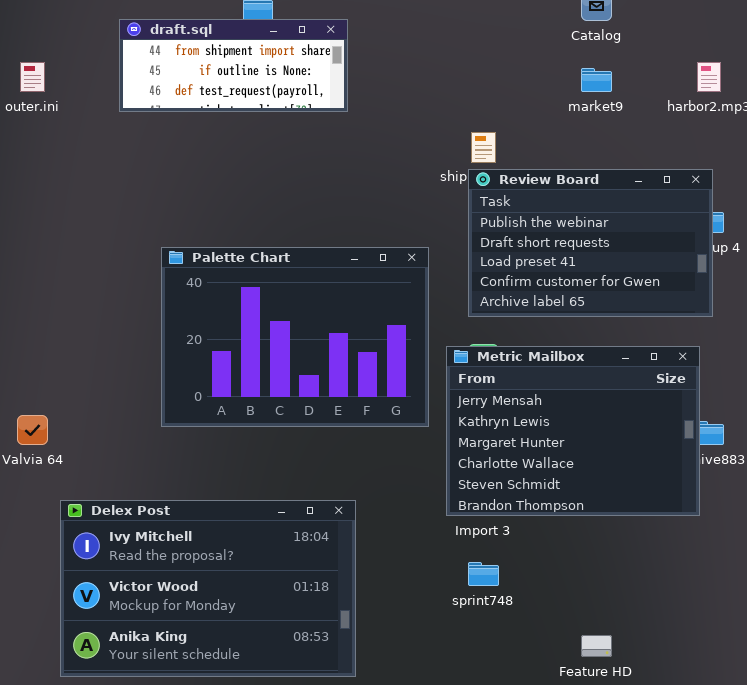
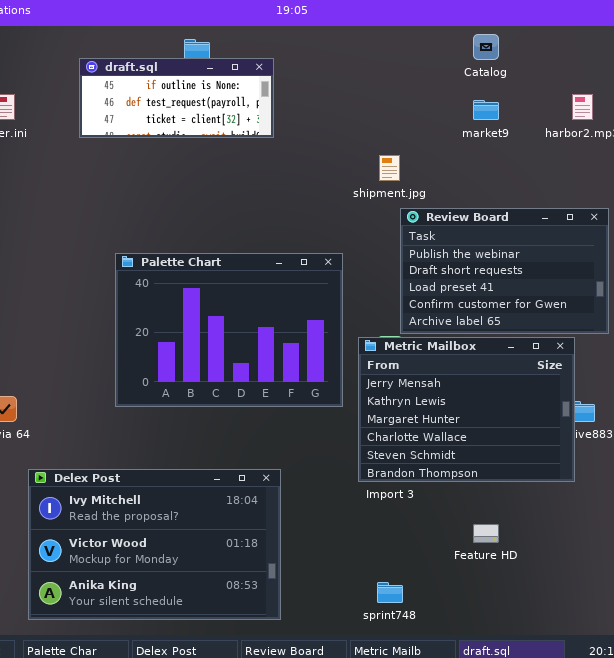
draft.sql: [119,19,348,112] -> [79,58,274,138], scrolled down 1 row
Review Board: [468,169,713,317] -> [400,208,609,334], moved
sprint748: [468,562,499,586] -> [377,582,403,603], moved
Feature HD: [581,635,612,657] -> [473,524,499,543], moved

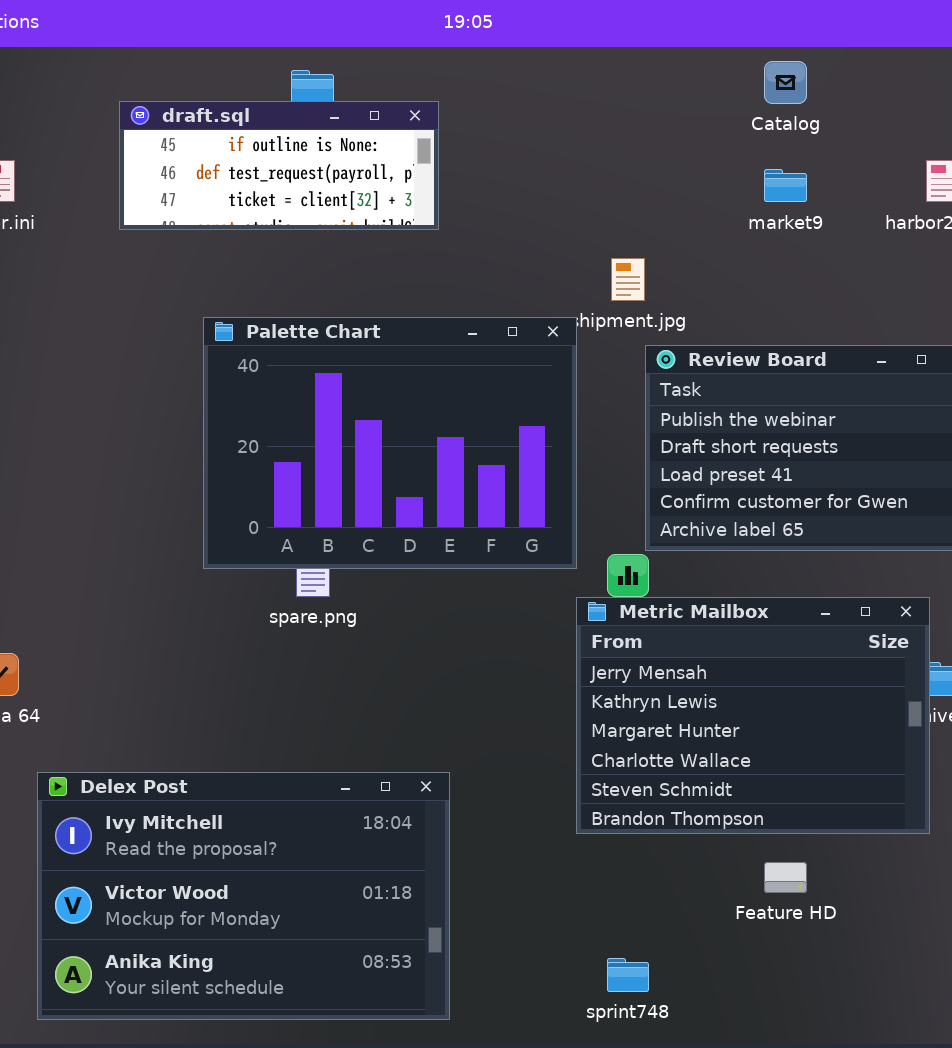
Palette Chart: [115,253,343,407] -> [203,317,577,569], moved
Metric Mailbox: [358,337,575,482] -> [576,597,930,834], moved

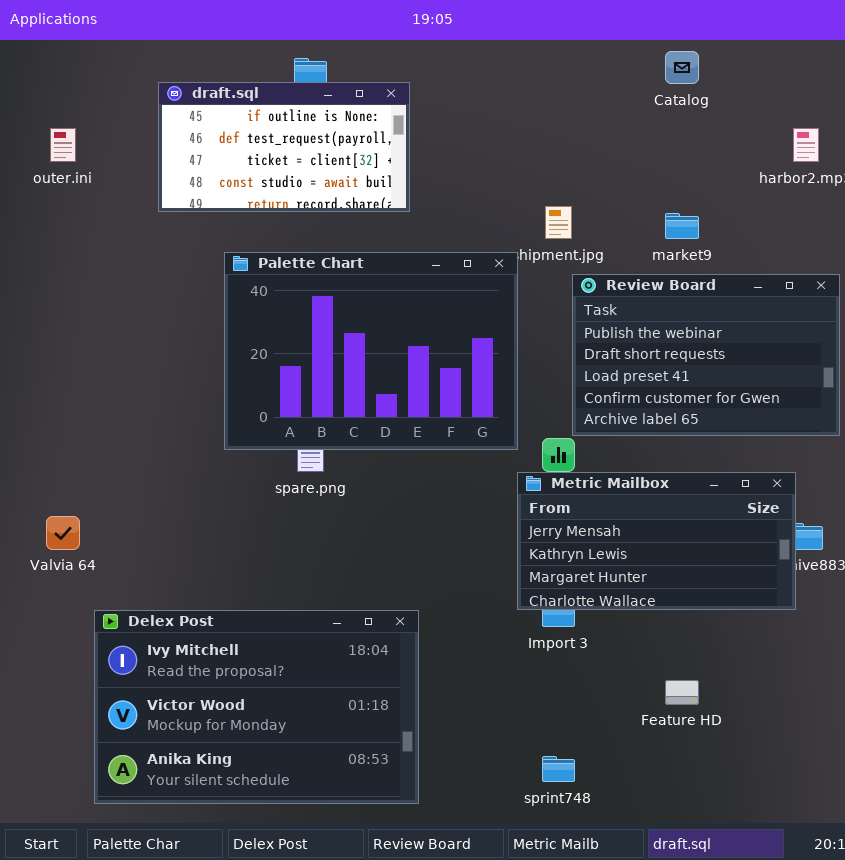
draft.sql: [119,101,439,230] -> [158,82,410,212], resized
market9: [764,169,807,202] -> [665,213,699,239], moved
Metric Mailbox: [576,597,930,834] -> [517,472,796,610], resized

